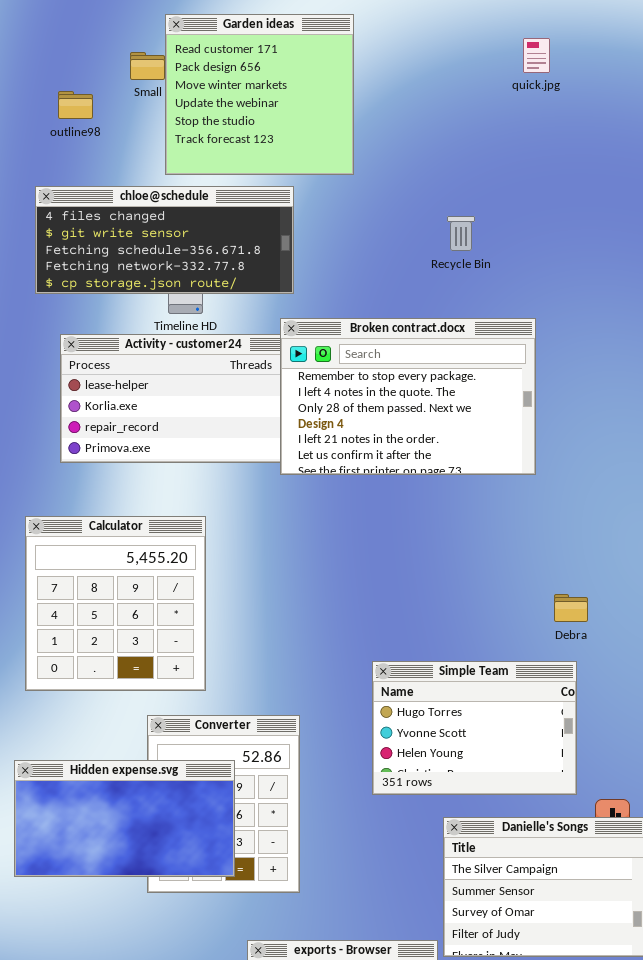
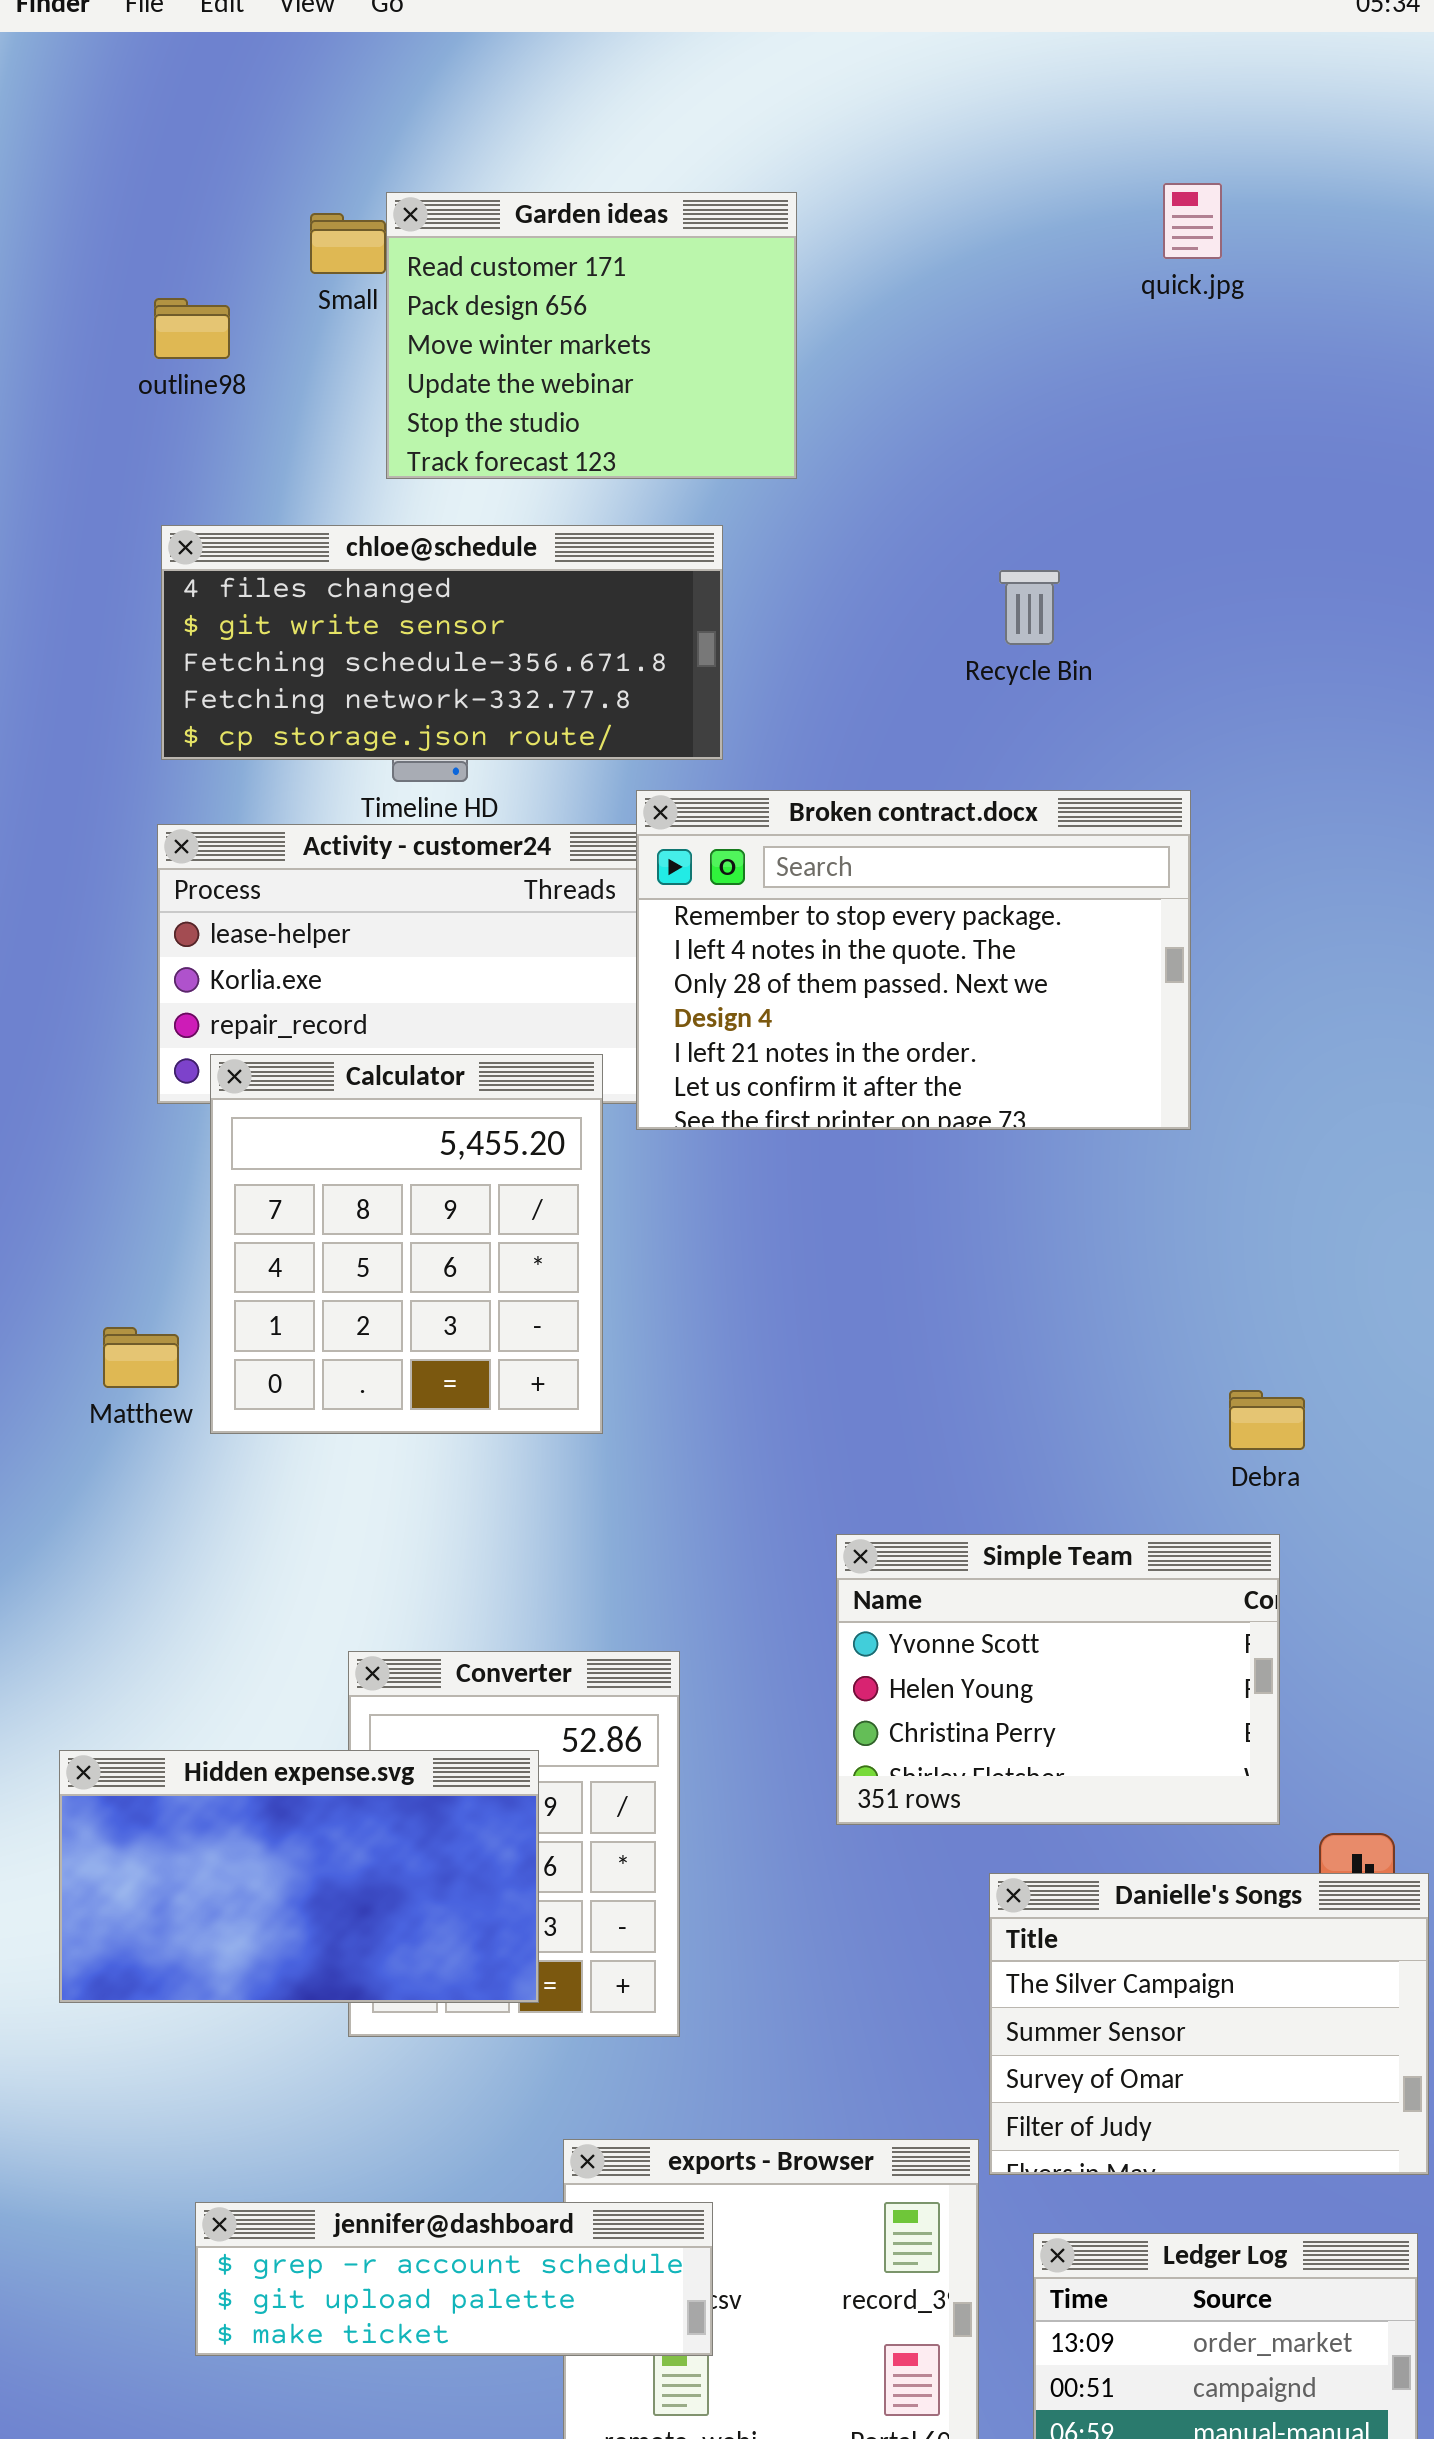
Garden ideas: [165,14,354,175] -> [386,192,797,479], resized
chloe@schedule: [35,186,294,294] -> [161,525,723,760], moved
Calculator: [25,516,206,691] -> [210,1054,603,1434], moved
Simple Team: [372,661,577,795] -> [836,1534,1280,1825], scrolled down 1 row

